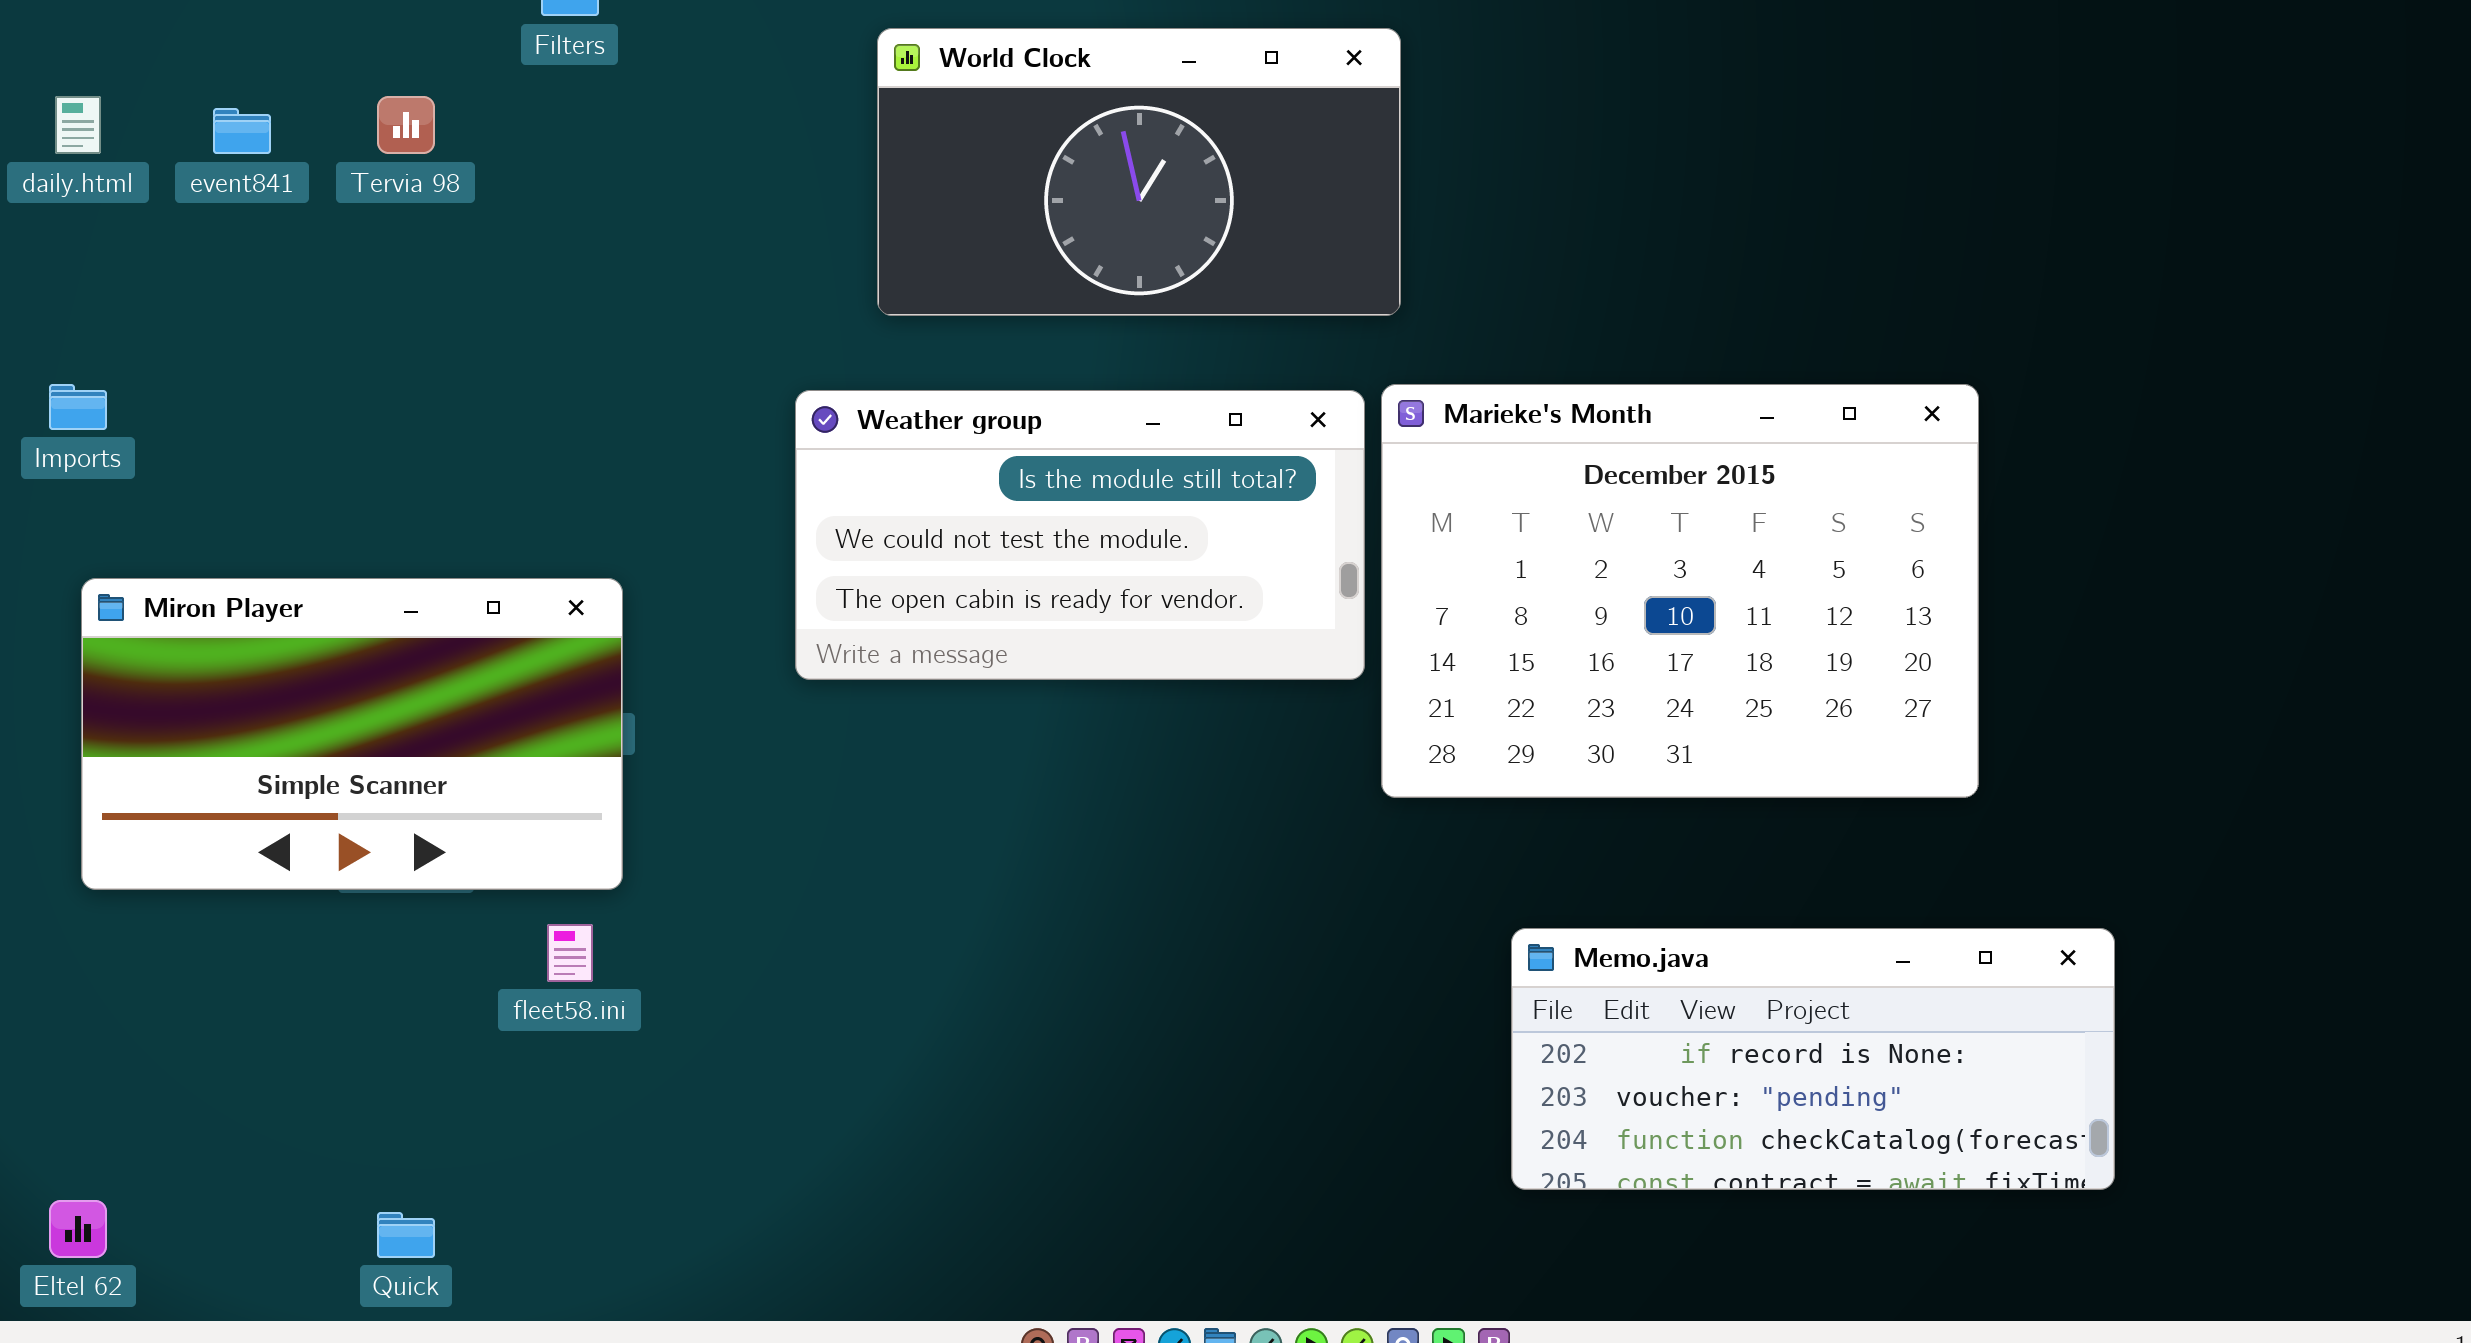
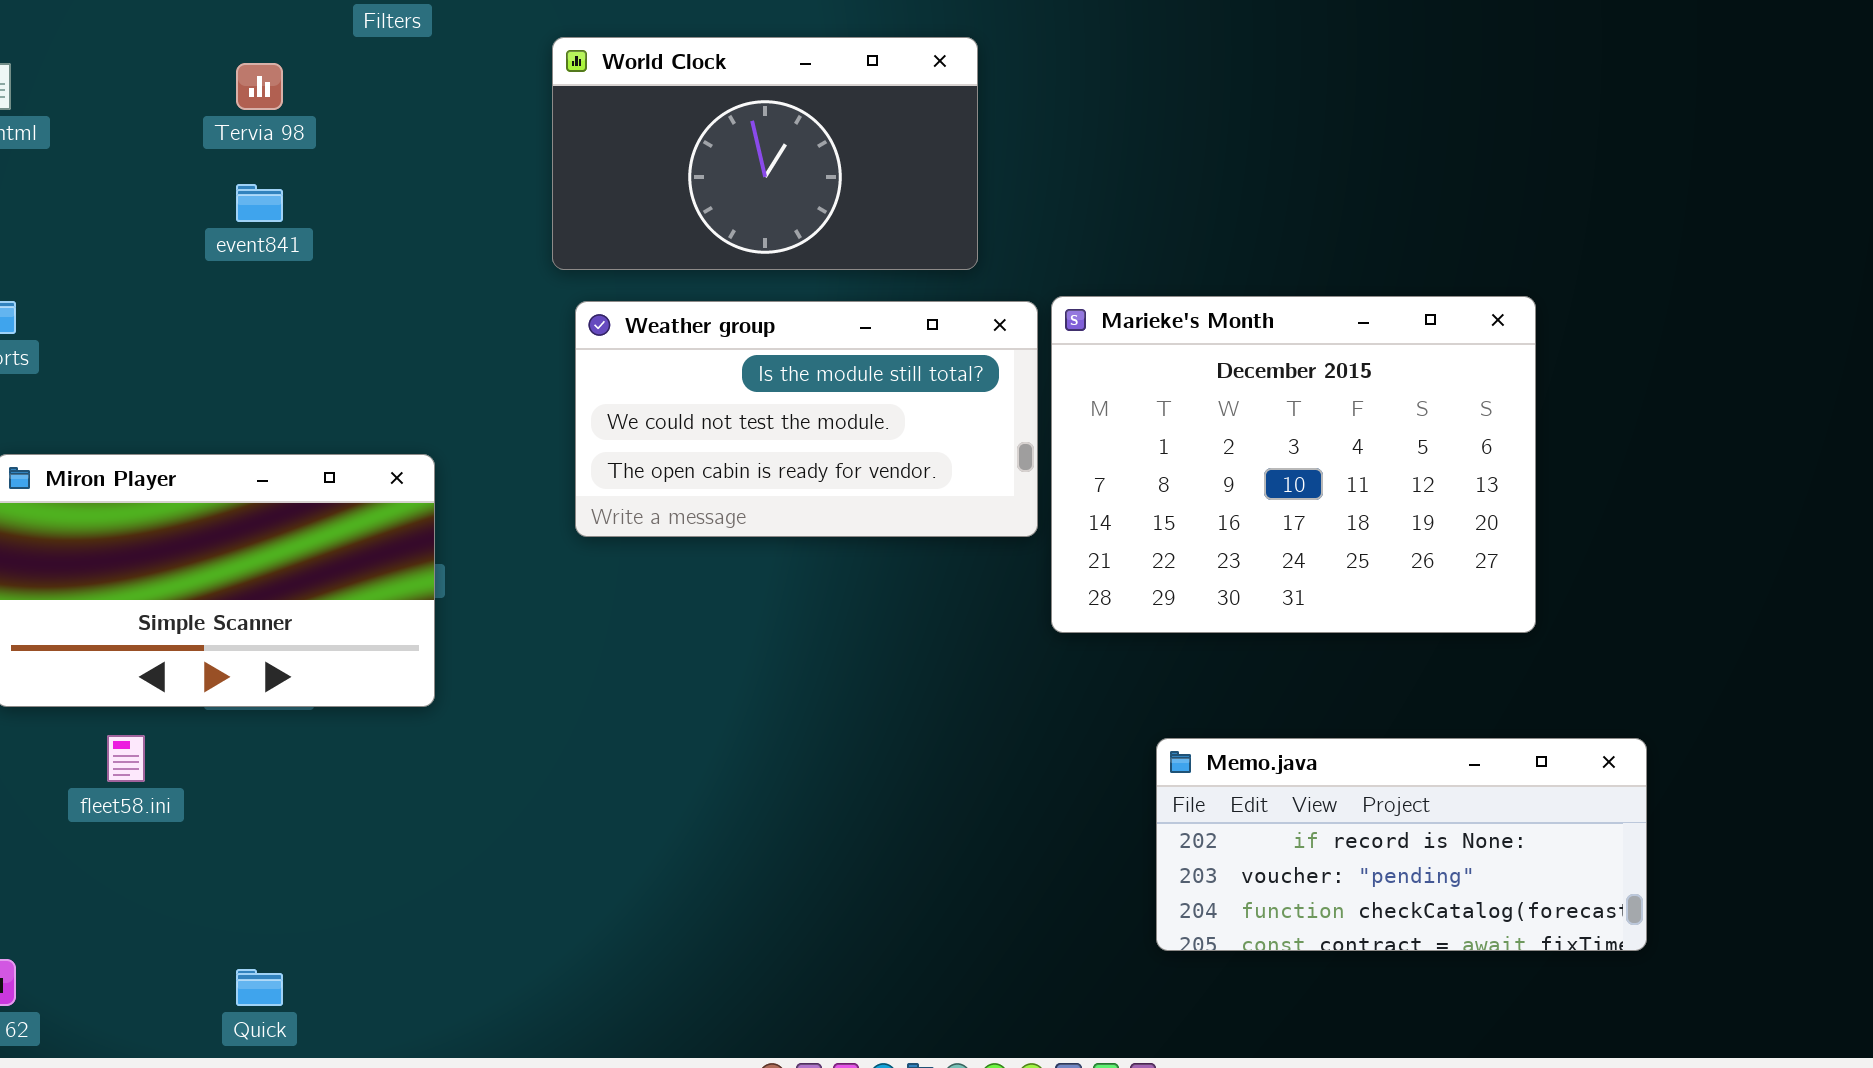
World Clock: [877,28,1401,316] -> [552,37,978,270], moved
event841: [213,108,271,154] -> [236,184,283,222], moved
fleet58.ini: [547,924,593,982] -> [107,735,145,782], moved

